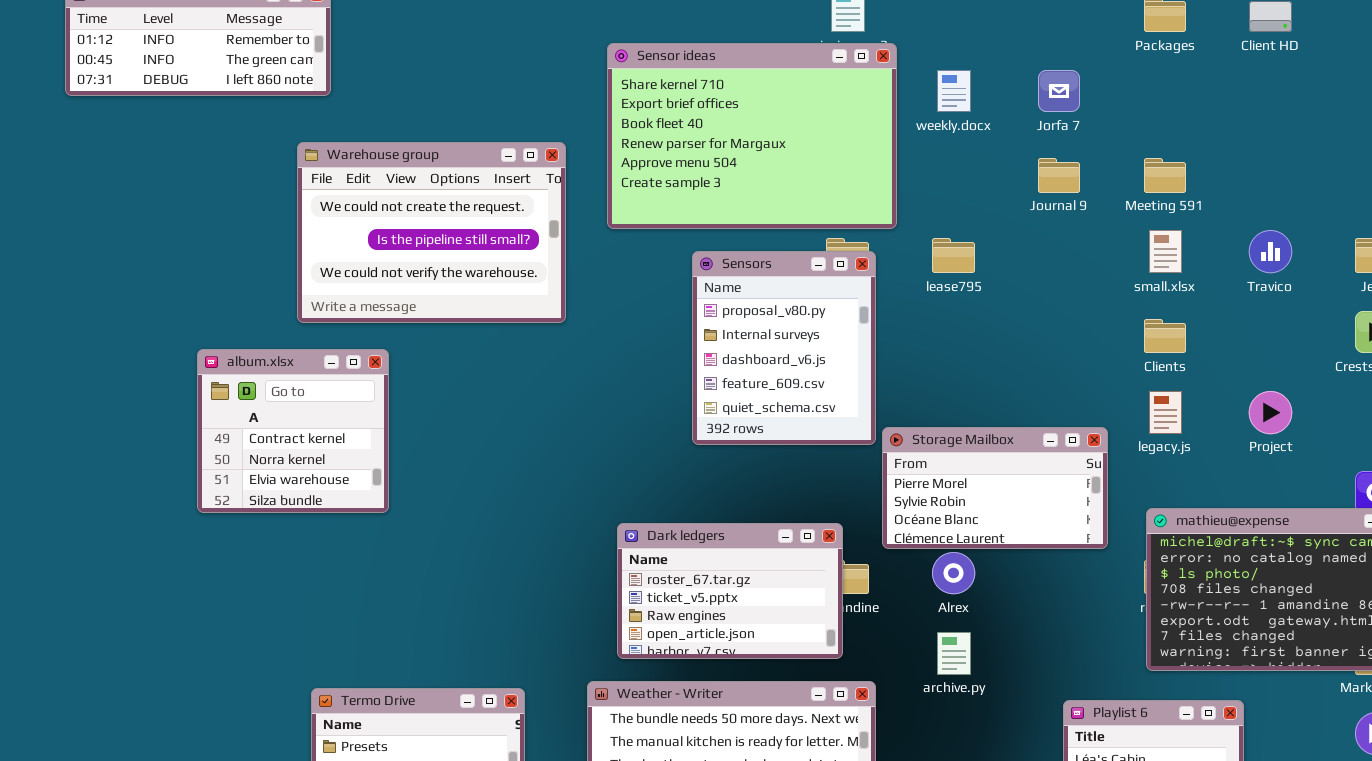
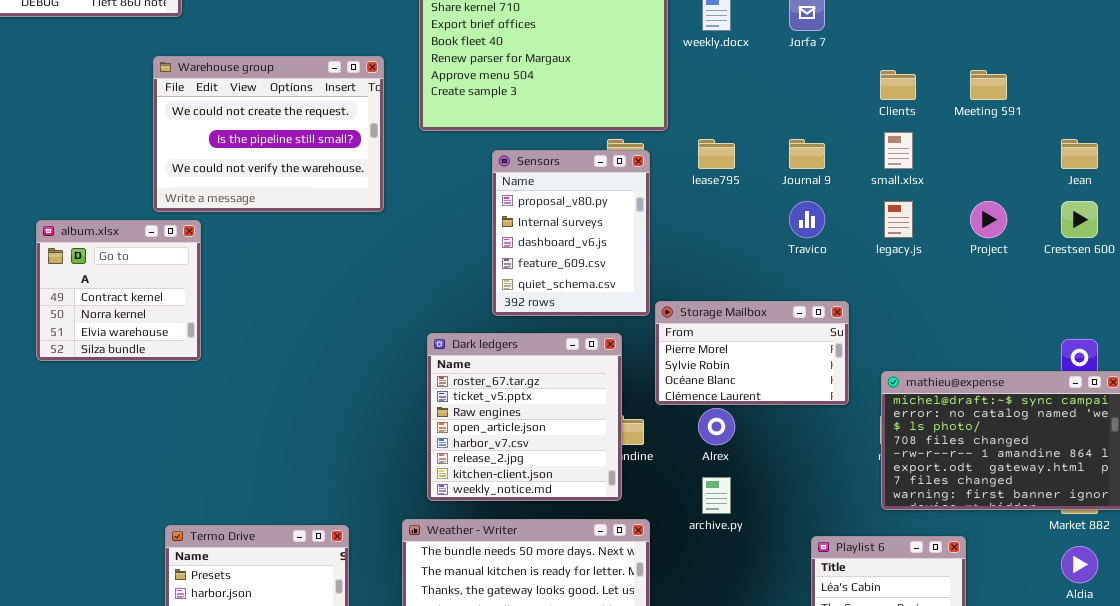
Journal 9: [1038,158,1080,193] -> [789,139,825,169], moved
Meeting 591: [1144,158,1186,193] -> [970,70,1007,100], moved
Travico: [1249,230,1292,273] -> [789,201,825,238], moved
Clients: [1144,319,1186,353] -> [880,70,916,100], moved
album.xlsx: [197,349,389,513] -> [36,220,201,361], moved
legacy.js: [1149,391,1182,434] -> [884,201,913,238], moved
Project: [1249,391,1292,434] -> [970,201,1007,238], moved
Dark ledgers: [617,523,843,659] -> [427,333,622,501], resized

